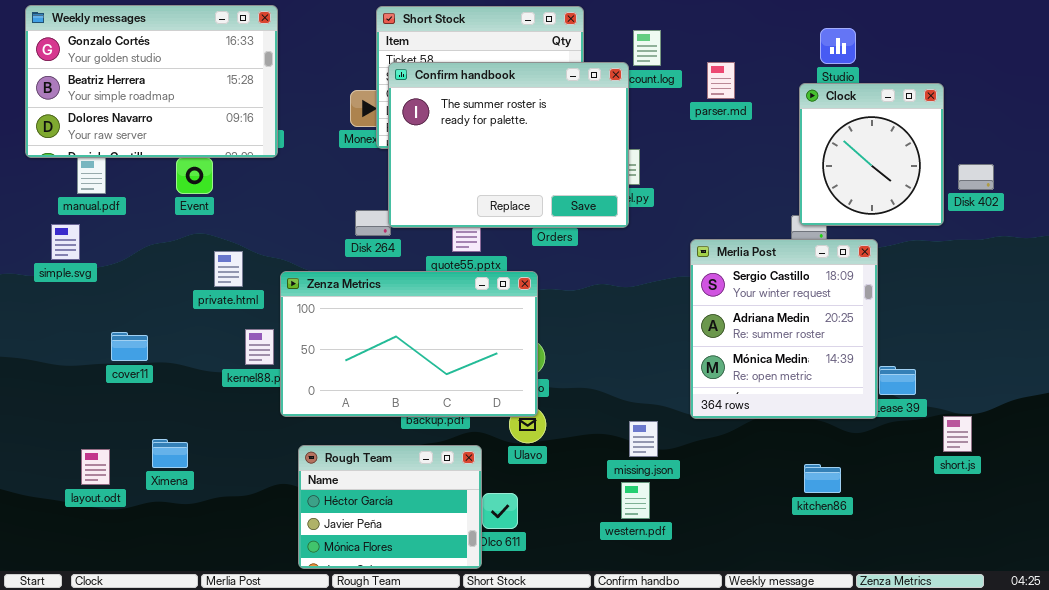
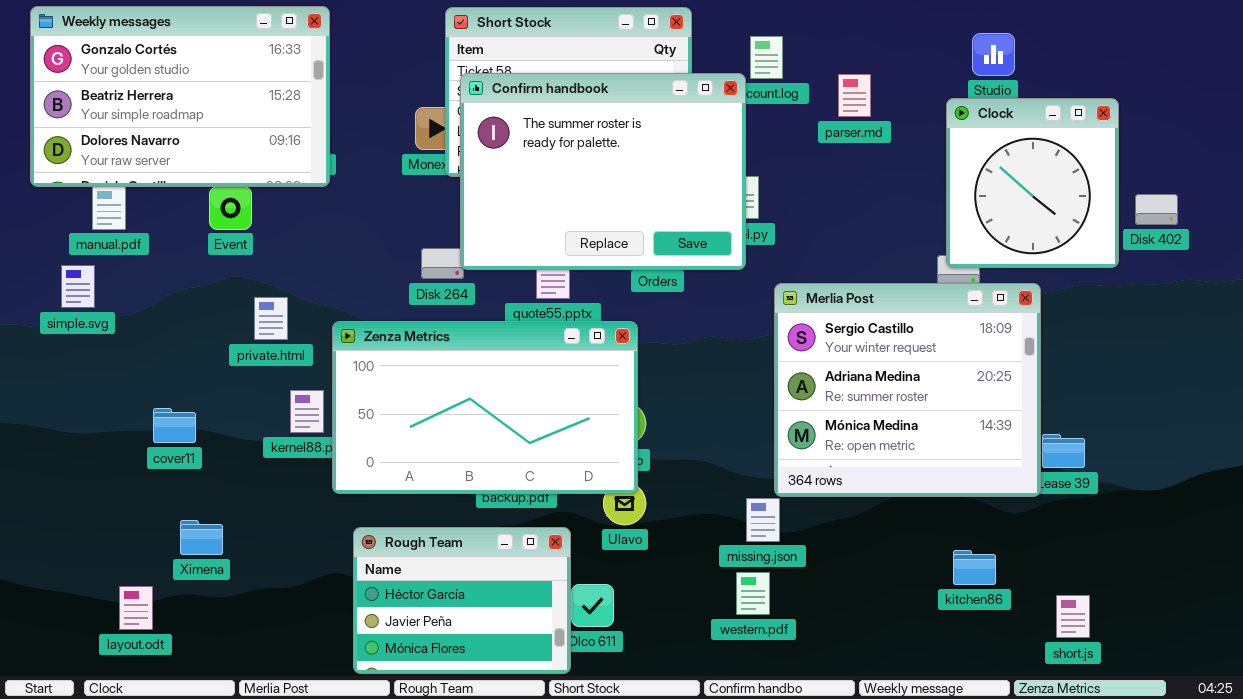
Merlia Post: [690,239,878,419] -> [774,283,1041,497], resized
cover11: [111,332,148,361] -> [153,408,196,443], moved
short.js: [943,416,972,452] -> [1056,595,1090,638], moved
layout.odt: [81,449,110,485] -> [119,586,153,630], moved

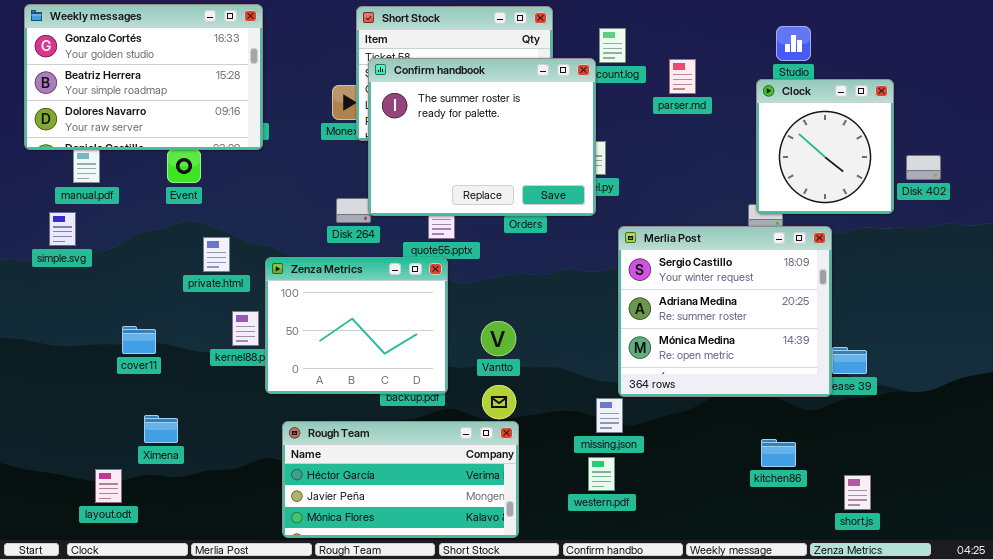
Zenza Metrics: [332,321,638,494] -> [265,257,448,394], resized
Rough Team: [353,527,571,674] -> [282,421,519,538], resized

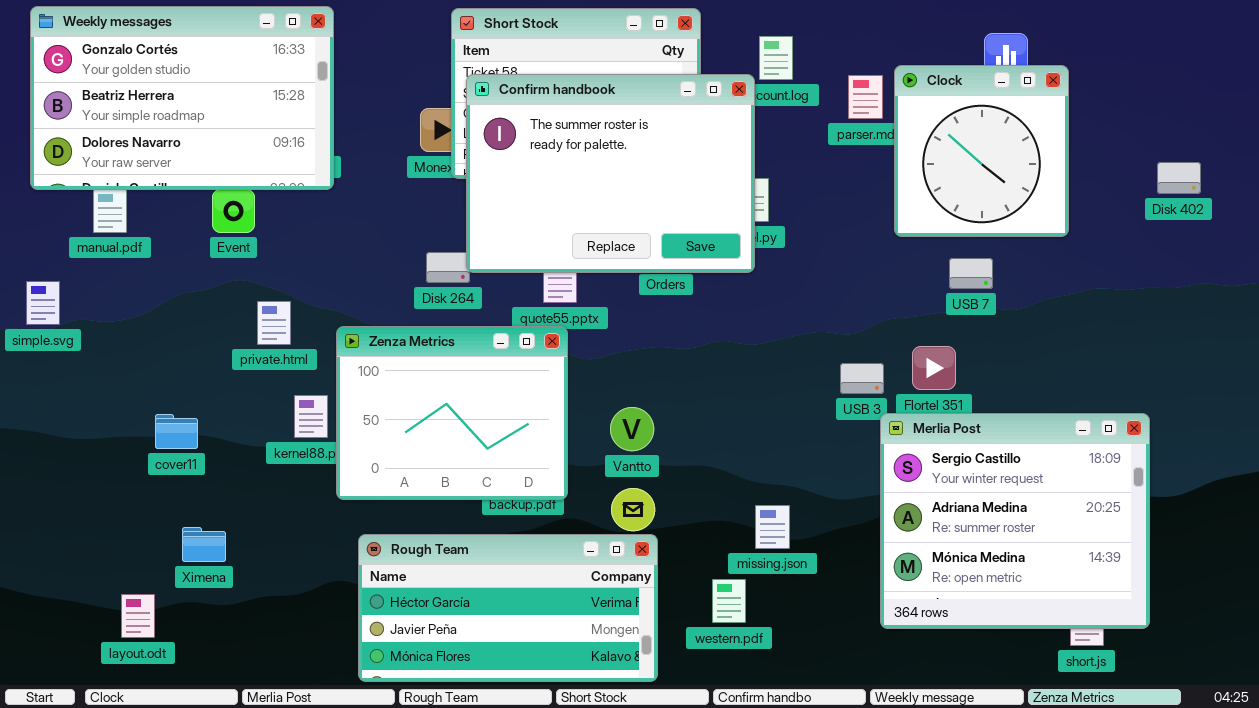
Clock: [756,79,894,214] -> [894,65,1069,237], moved
Disk 402: [906,155,941,180] -> [1157,162,1201,194], moved
simple.svg: [49,212,76,246] -> [26,281,60,325], moved
Merlia Post: [618,226,832,397] -> [880,413,1150,629], moved
western.pdf: [588,457,615,491] -> [712,579,746,623], moved

